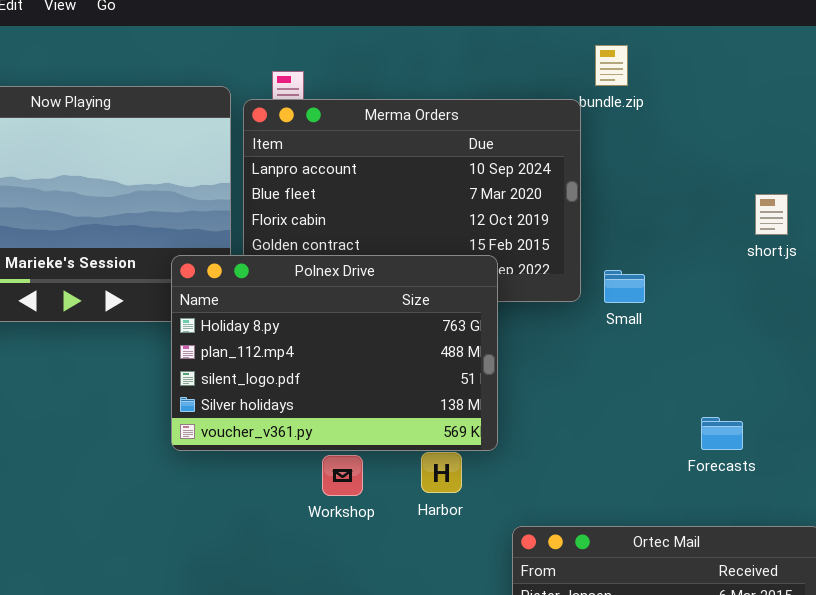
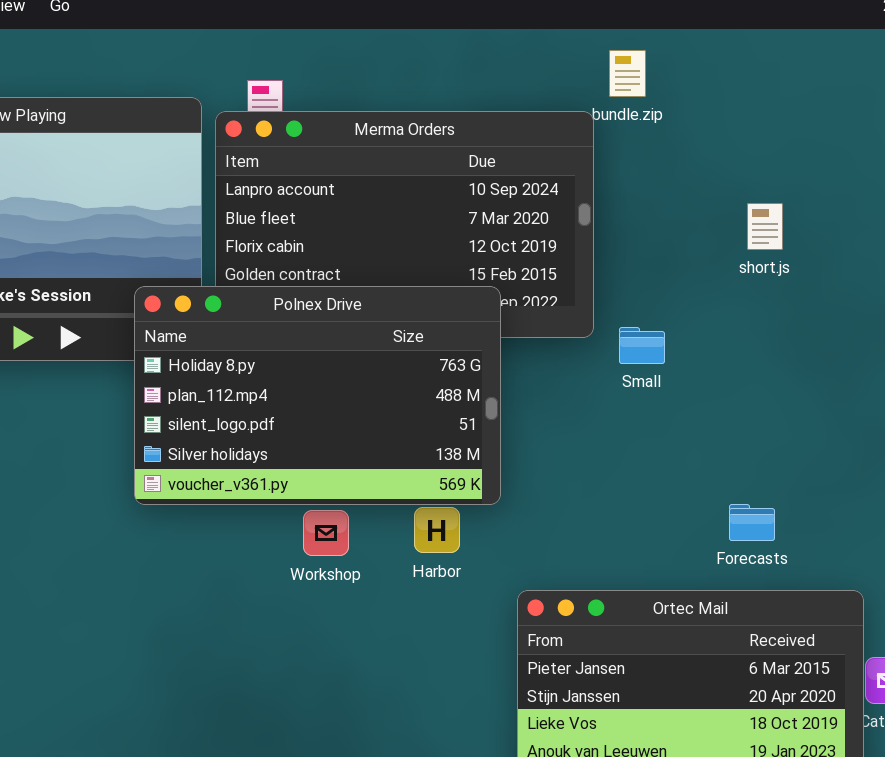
short.js: [755,194,788,235] -> [747,203,783,250], moved
Small: [604,270,645,303] -> [619,327,665,364], moved
Forecasts: [701,417,743,450] -> [729,504,775,541], moved

